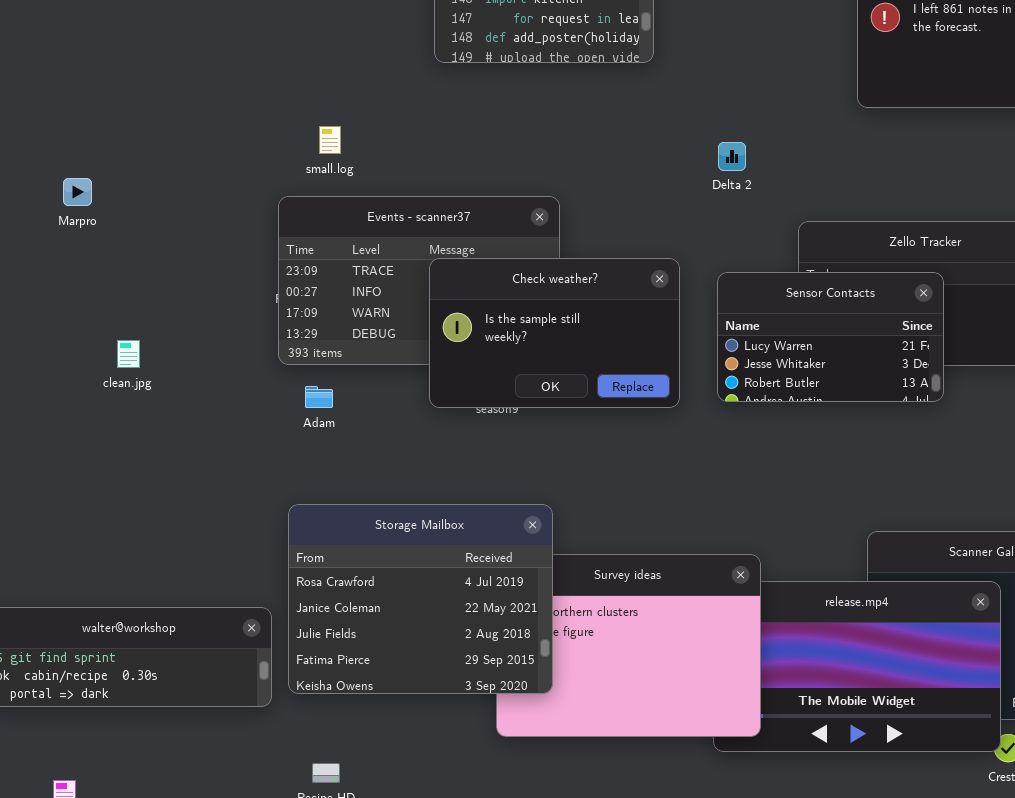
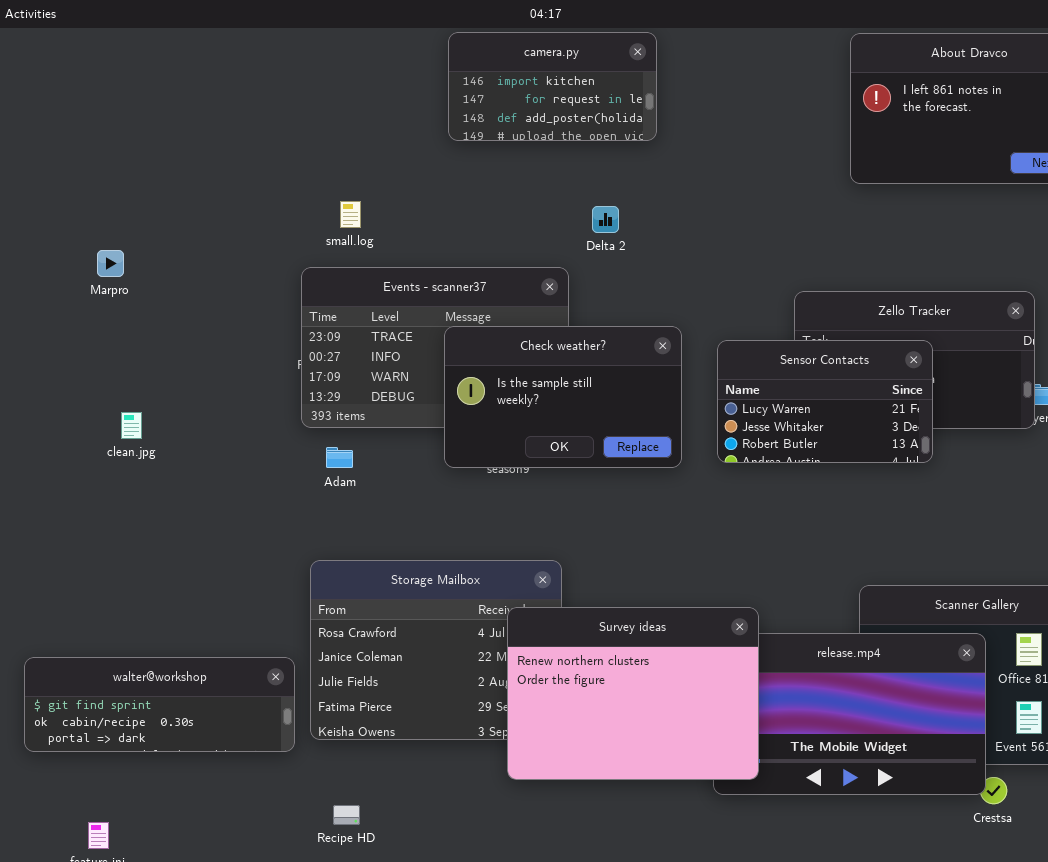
Delta 2: [718,142,746,171] -> [592,206,619,233], moved
clean.jpg: [117,340,140,368] -> [121,412,142,439], moved
Survey ideas: [496,554,761,737] -> [507,607,759,780], raised

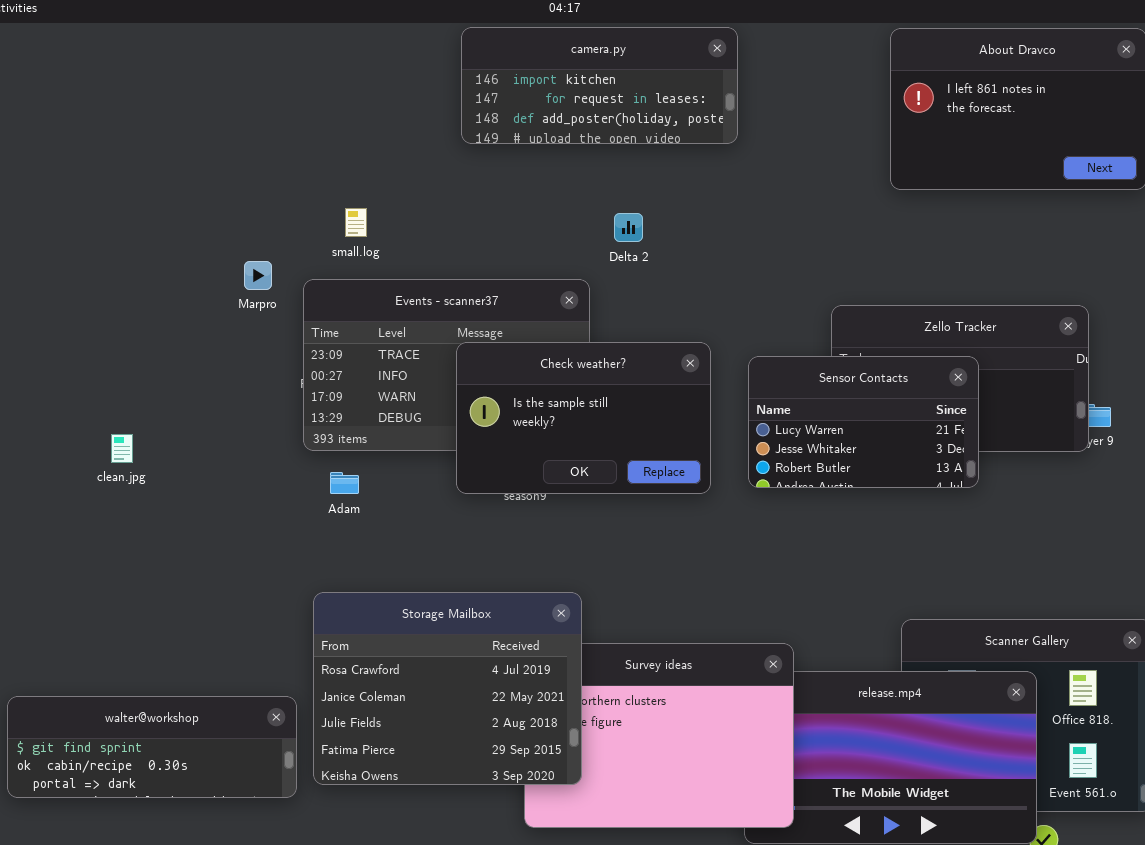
camera.py: [448,32,657,141] -> [461,27,738,144], resized
Marpro: [97,250,124,277] -> [244,261,272,290], moved
Storage Mailbox: [310,560,562,740] -> [313,592,582,785], raised

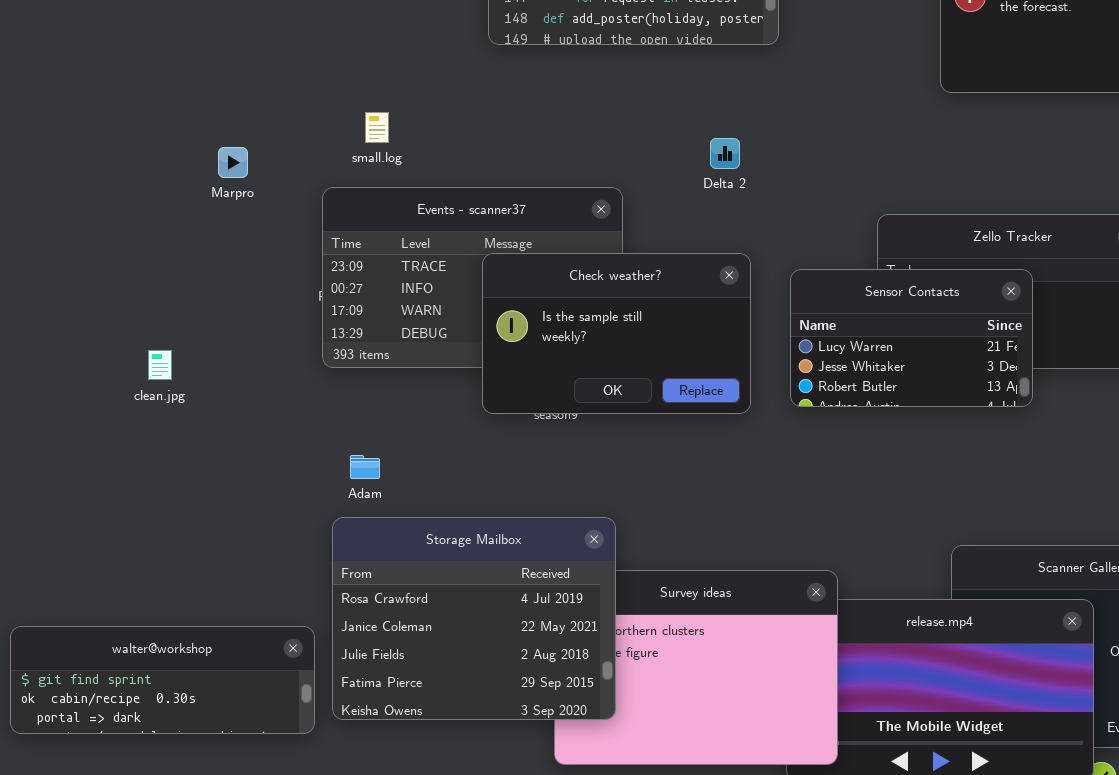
Delta 2: [614,213,643,242] -> [710,138,740,169], moved
Marpro: [244,261,272,290] -> [218,147,248,178], moved
clean.jpg: [111,434,133,463] -> [148,350,172,380], moved
Adam: [330,472,359,494] -> [350,455,380,479], moved

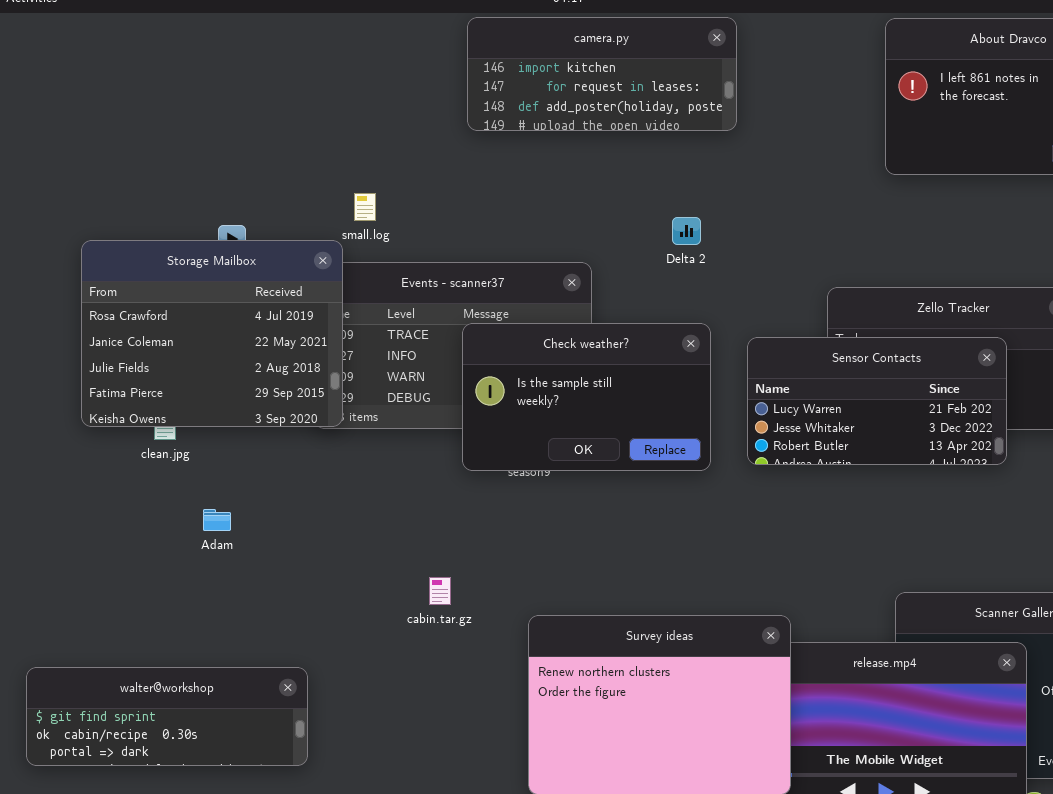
Sensor Contacts: [790,269,1033,407] -> [747,337,1007,465], resized
Adam: [350,455,380,479] -> [203,509,231,531], moved
Storage Mailbox: [332,517,616,720] -> [81,240,343,427], moved

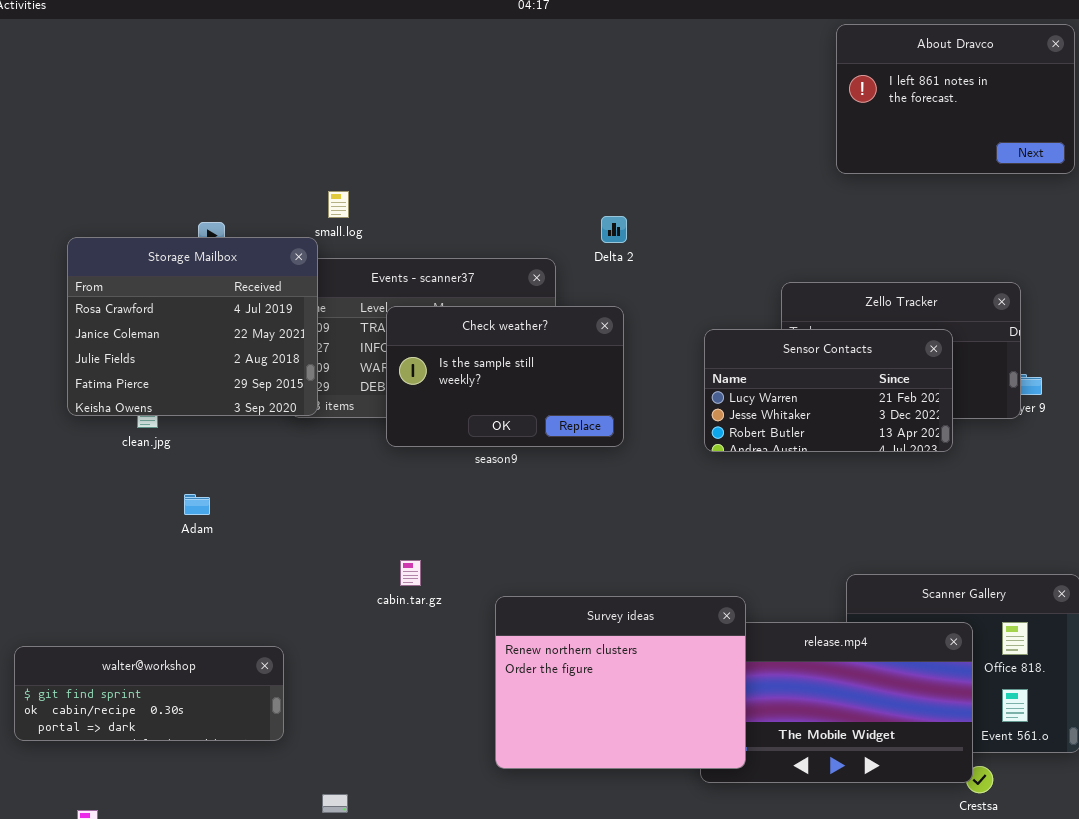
camera.py: [467,17,737,131] -> none, closed
Delta 2: [672,217,701,245] -> [601,216,627,243], moved
Check weather?: [462,323,711,471] -> [386,306,624,447], moved

